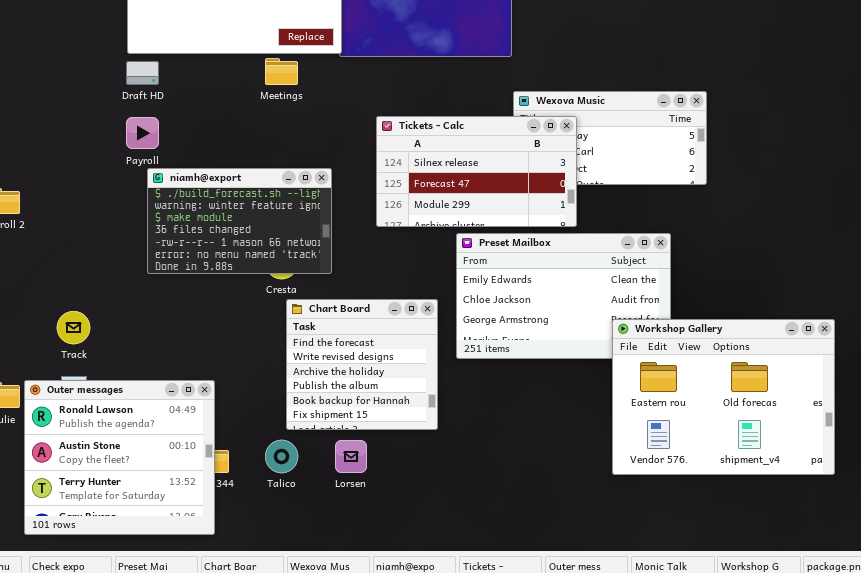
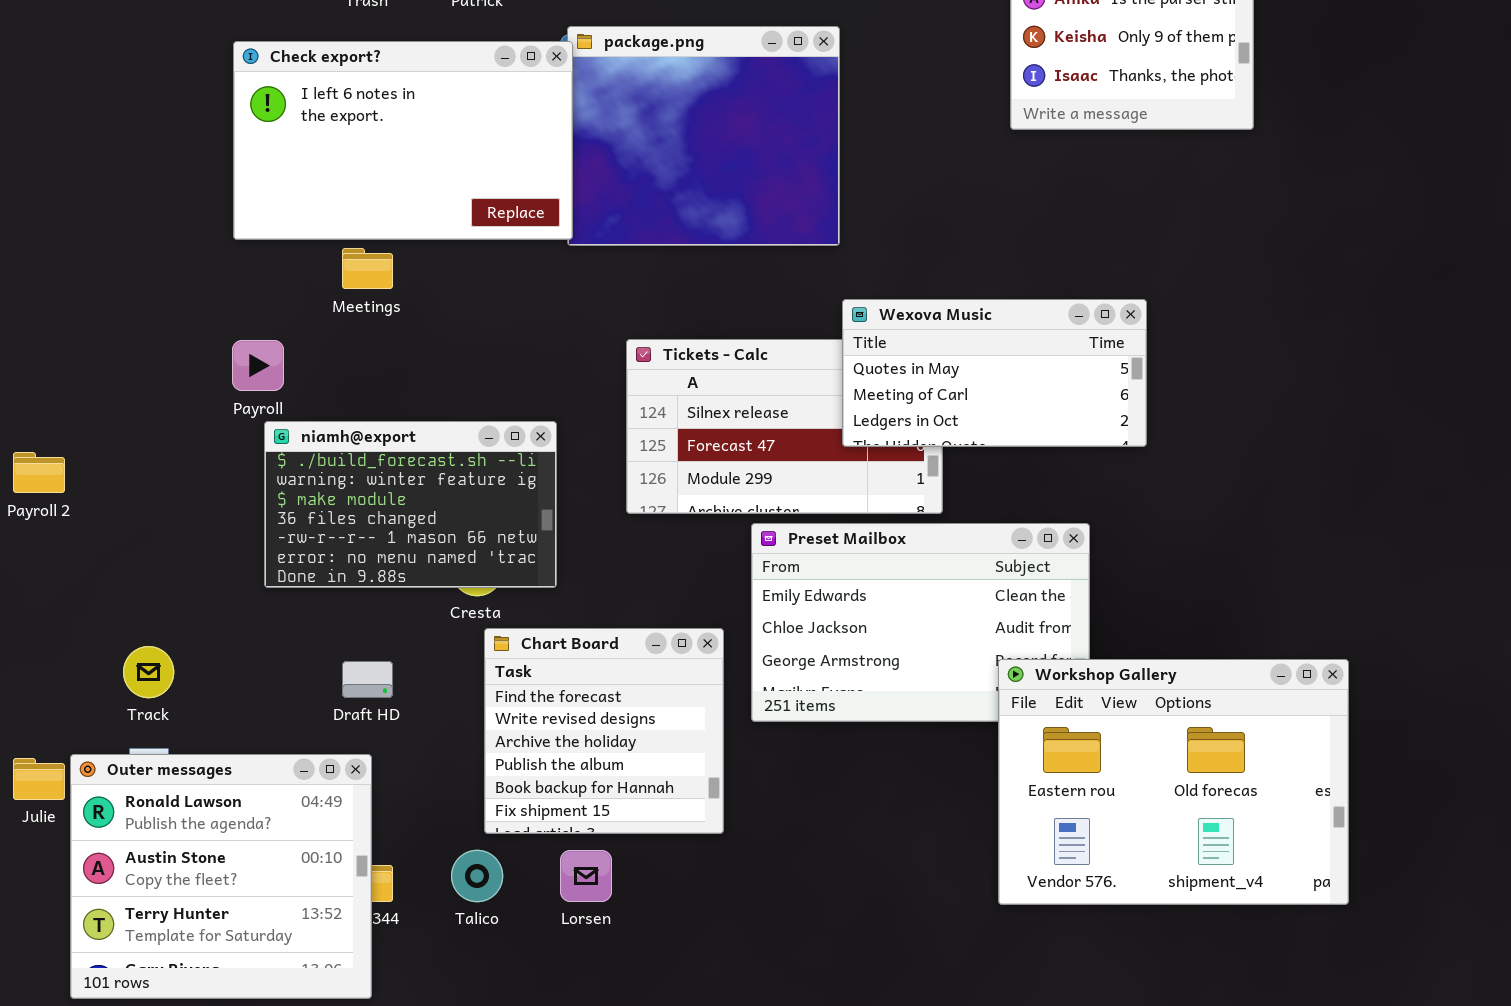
Meetings: [265,58,298,85] -> [342,248,393,289], moved
Draft HD: [126,61,159,85] -> [342,661,393,698], moved
Wexova Music: [513,91,707,185] -> [842,299,1147,447], raised

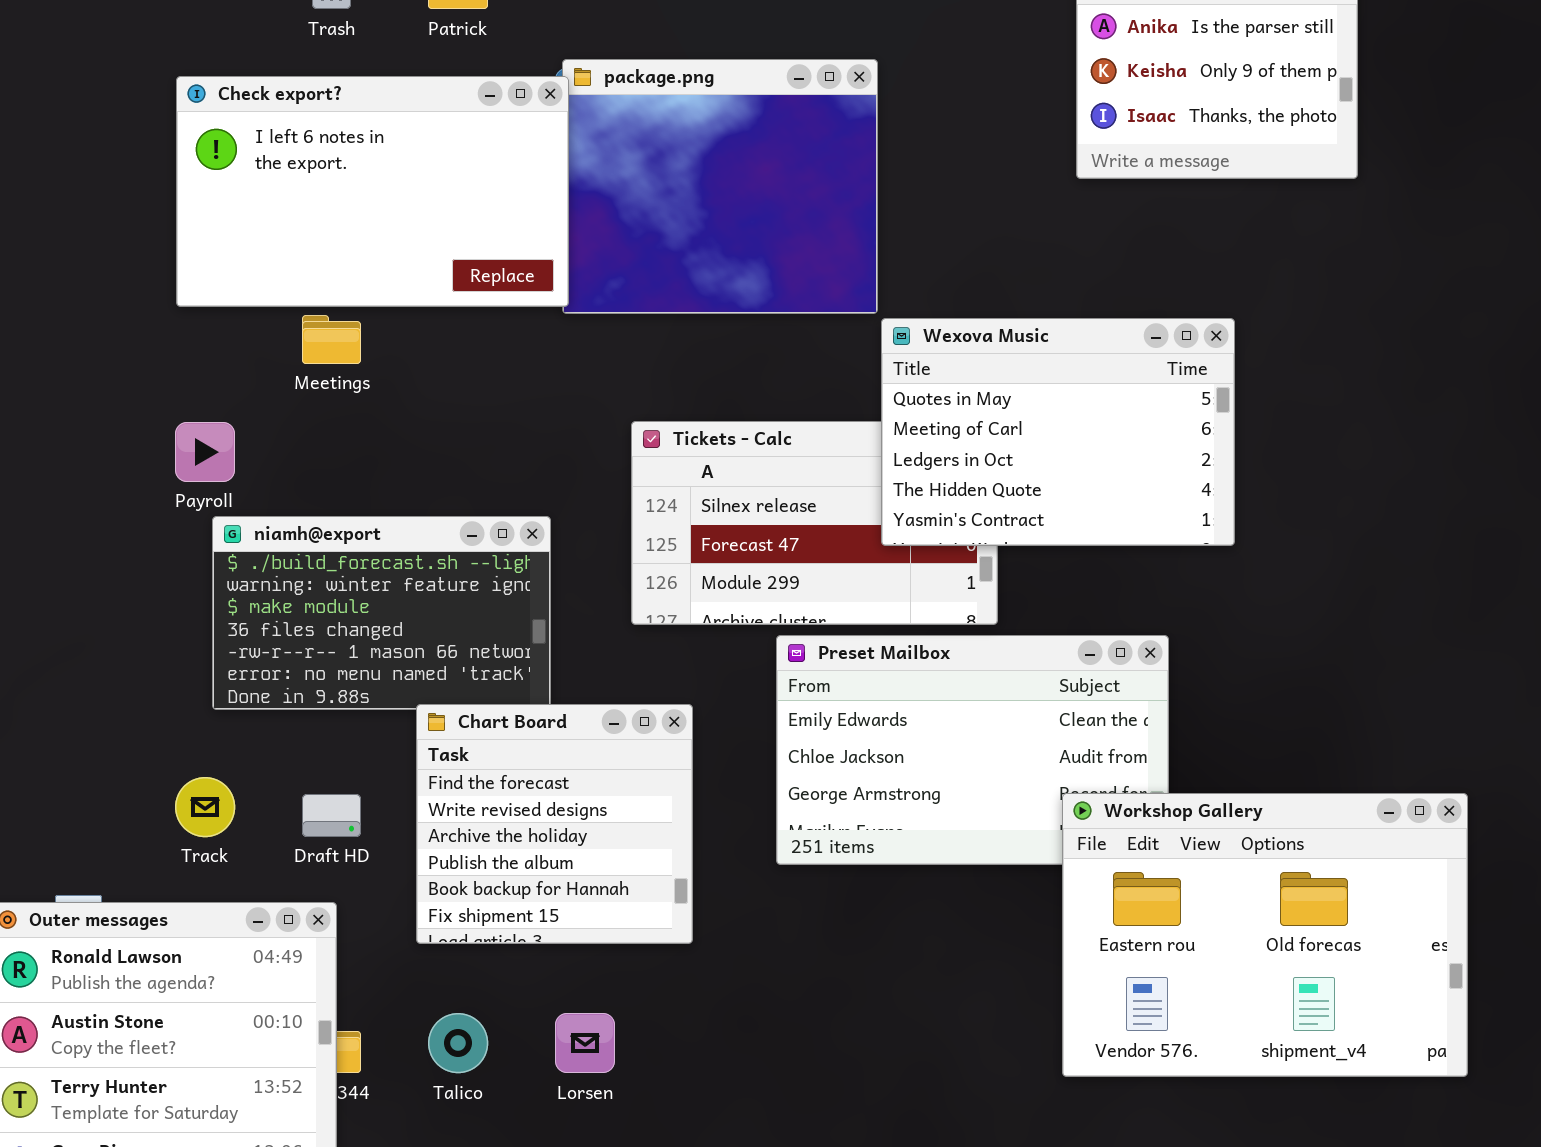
Wexova Music: [842,299,1147,447] -> [881,318,1235,546], resized
Chart Board: [484,628,724,834] -> [416,704,693,944], moved
Track: [123,646,174,698] -> [175,777,235,837], moved

